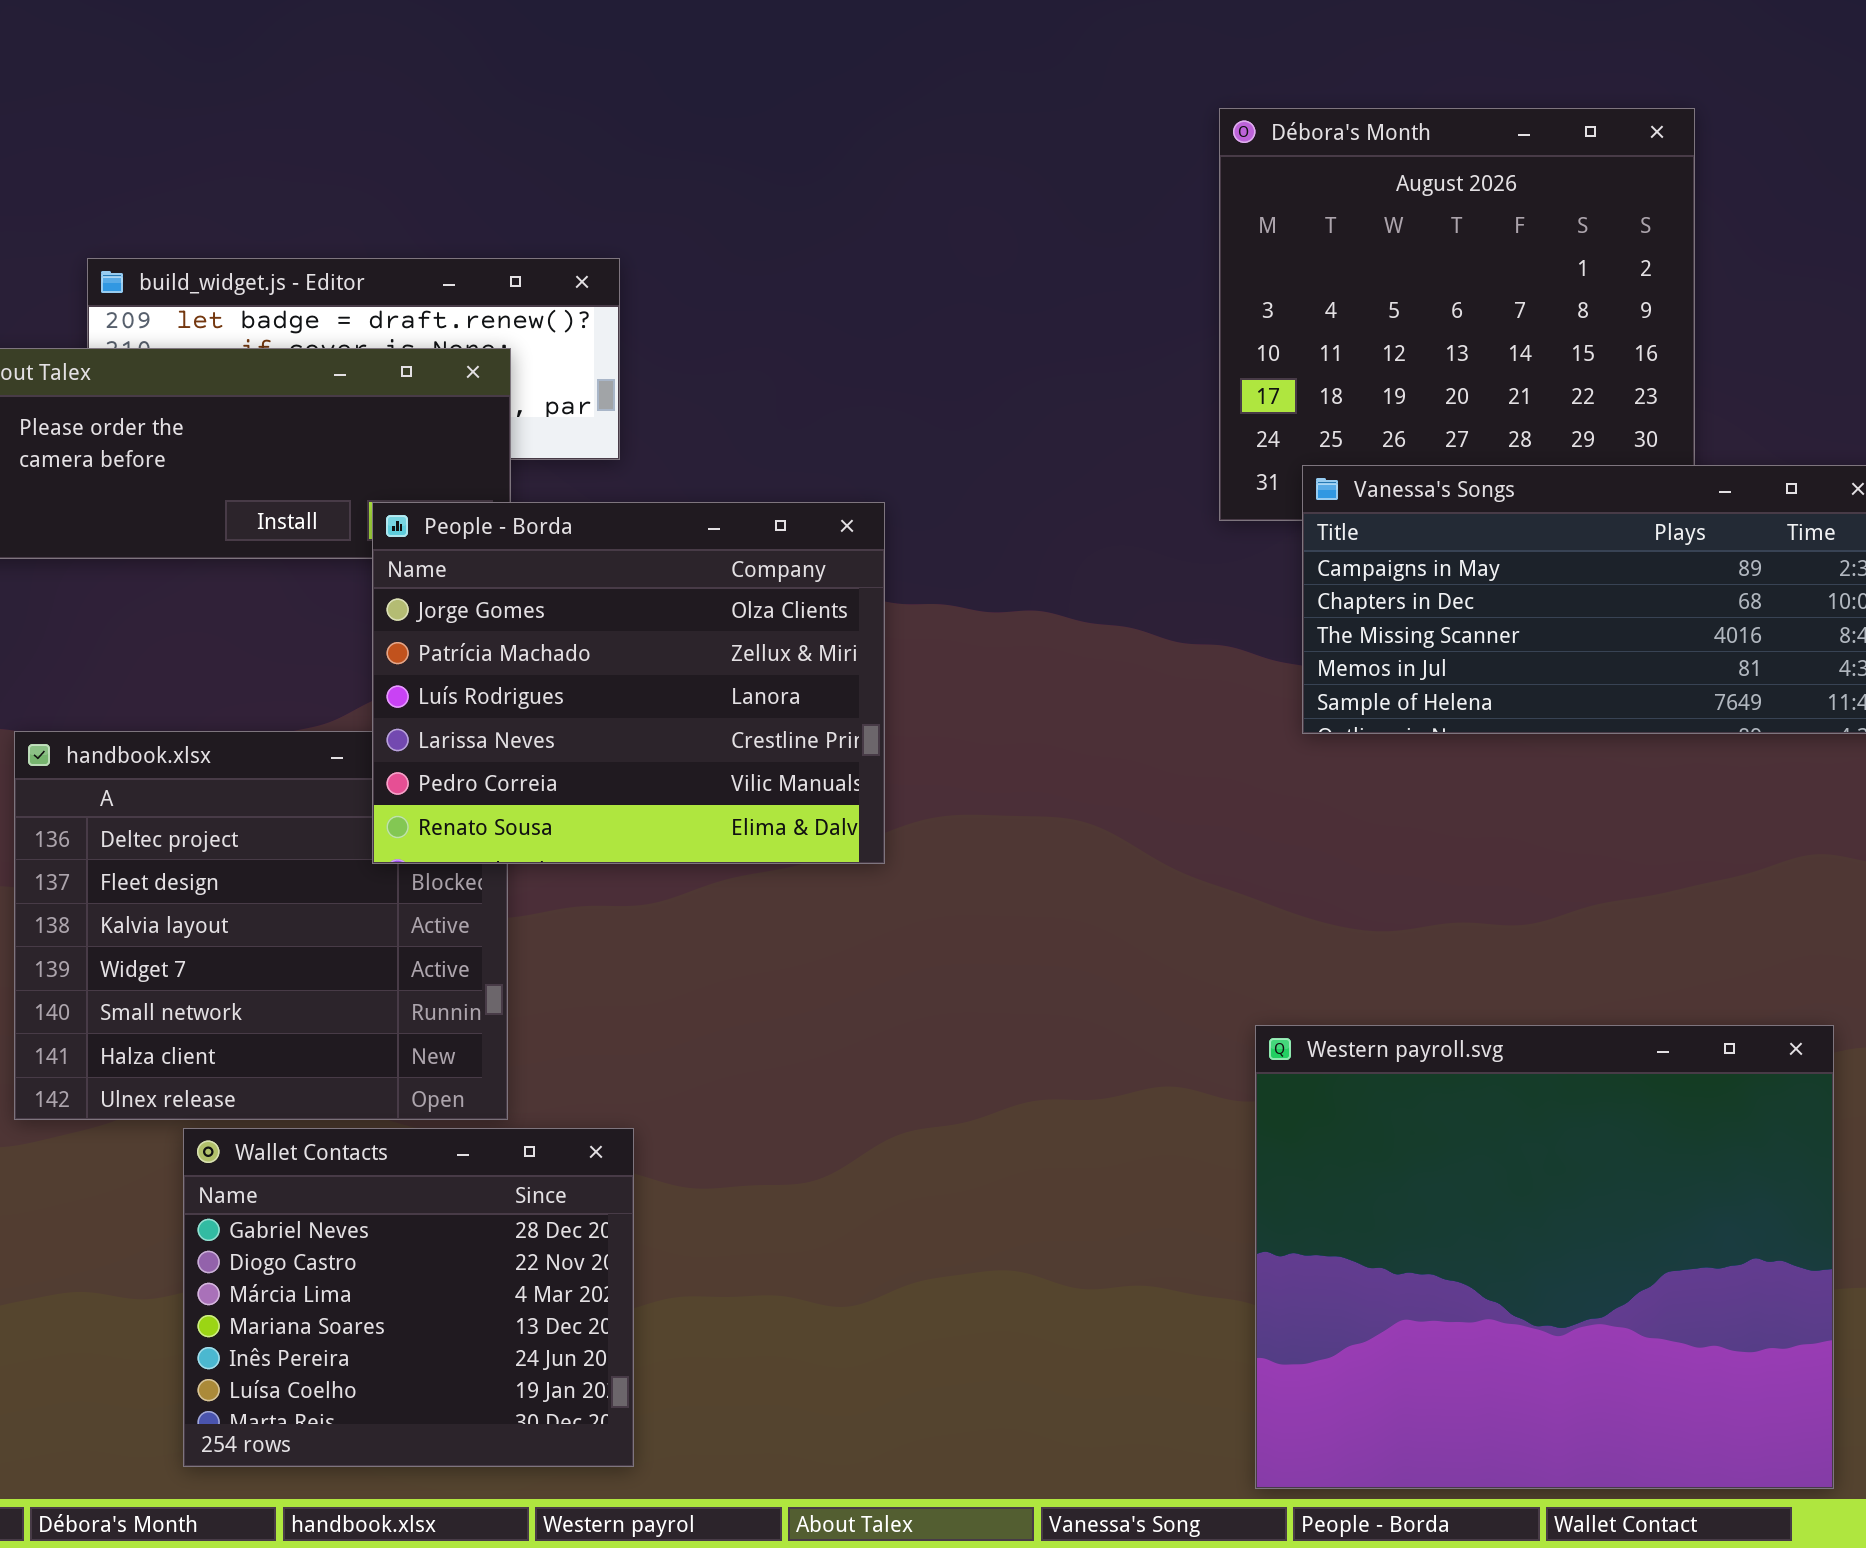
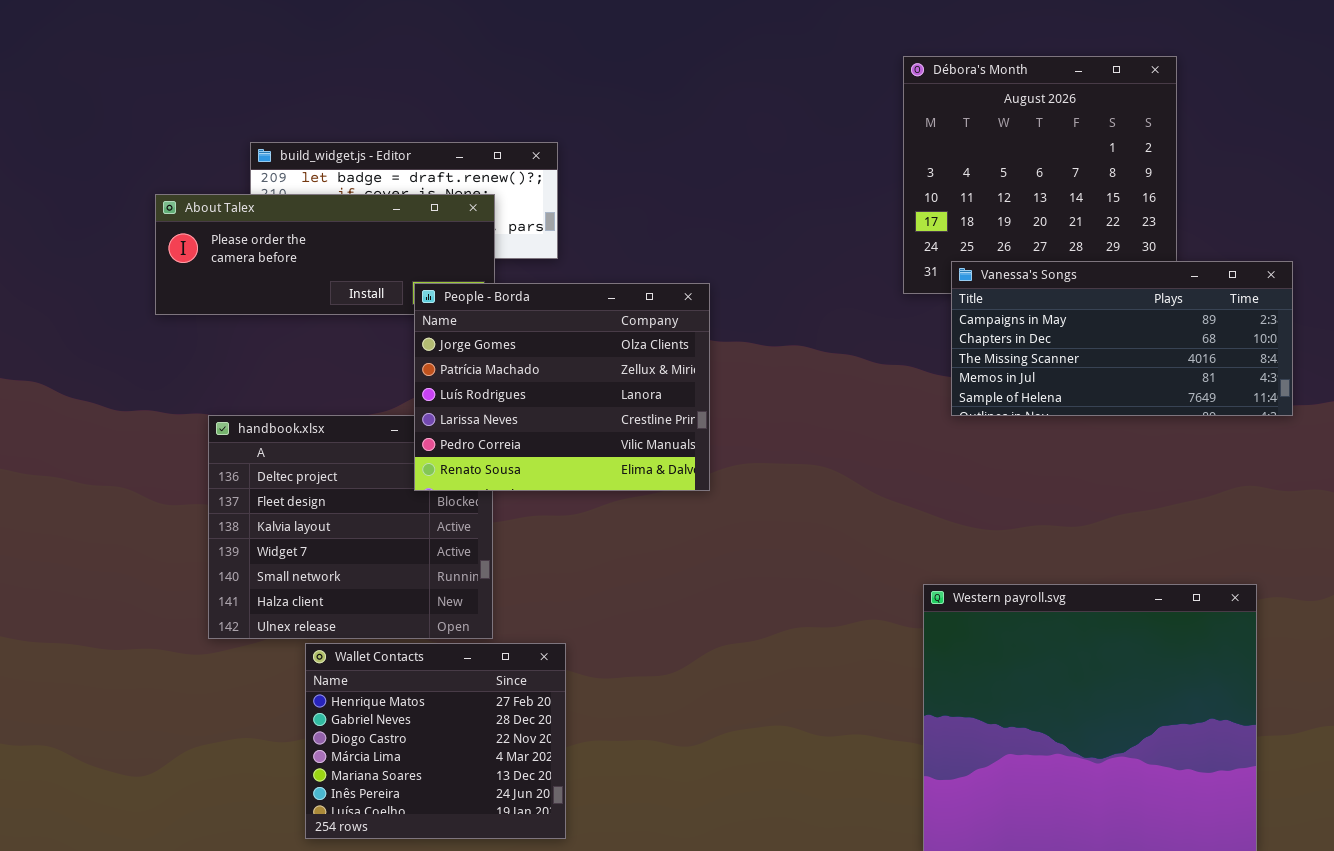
Wallet Contacts: [183,1128,634,1467] -> [305,643,566,839], scrolled up 1 row

